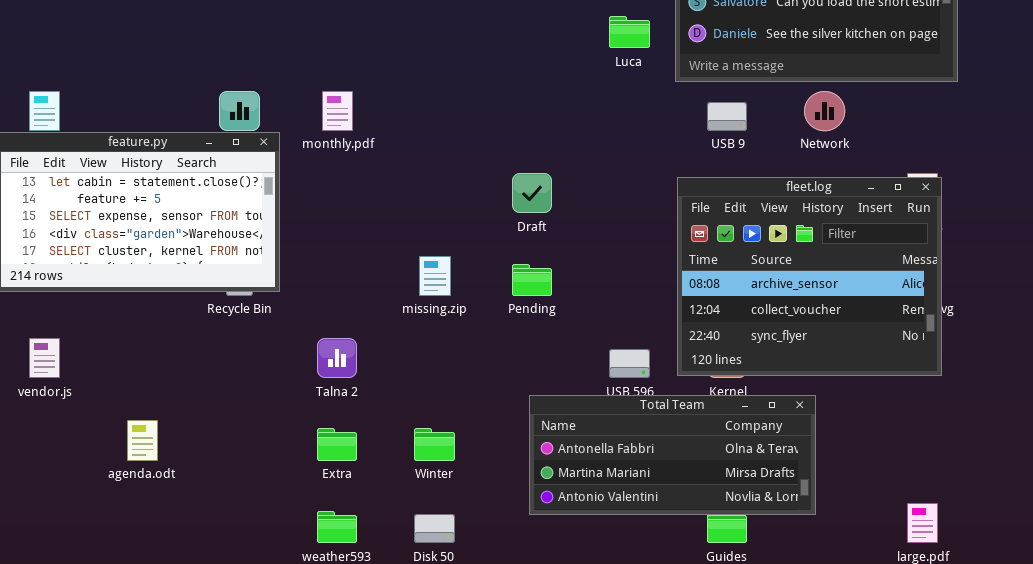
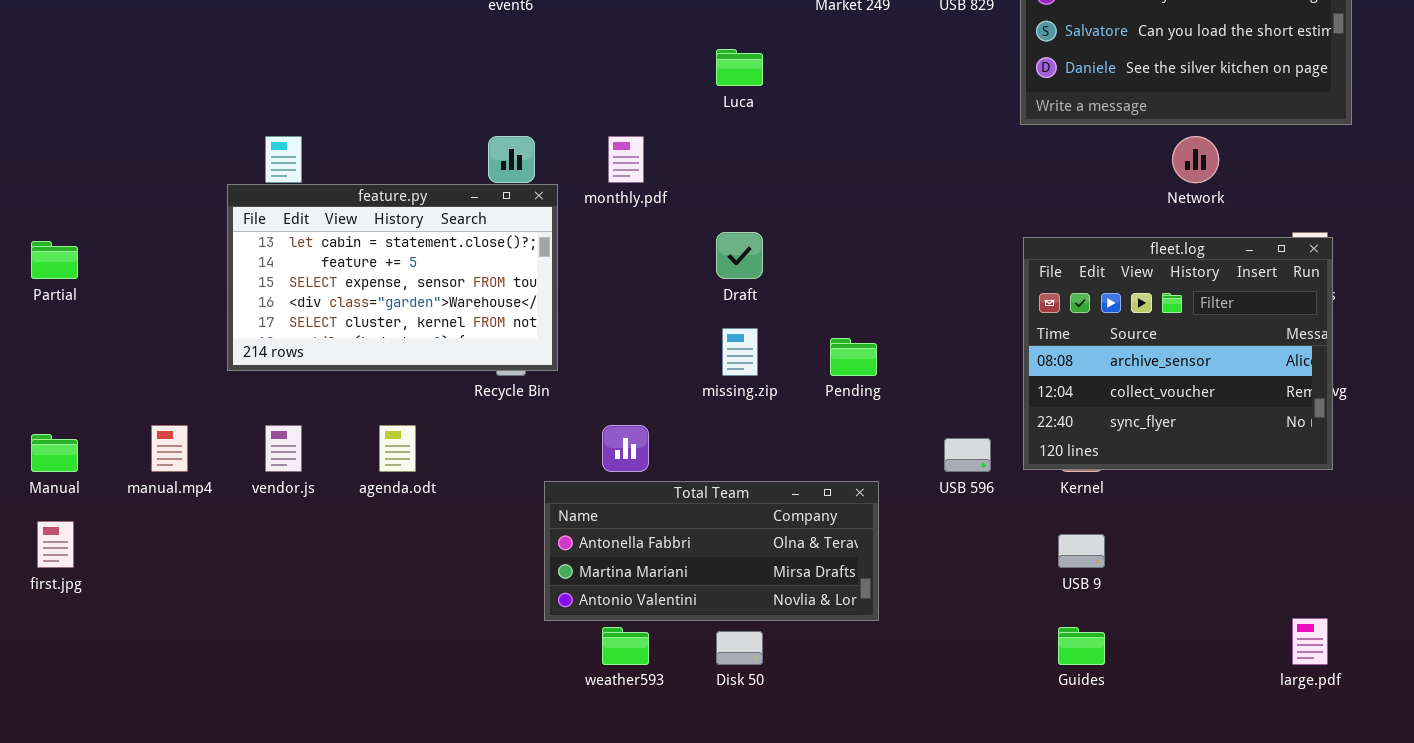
Luca: [609,16,650,48] -> [716,49,763,86], moved
USB 9: [707,102,747,131] -> [1058,534,1105,568], moved
Draft: [512,173,552,213] -> [716,232,763,279], moved
Total Team: [529,395,816,515] -> [544,481,879,621], moved
agenda.odt: [127,420,158,461] -> [379,425,416,472], moved

